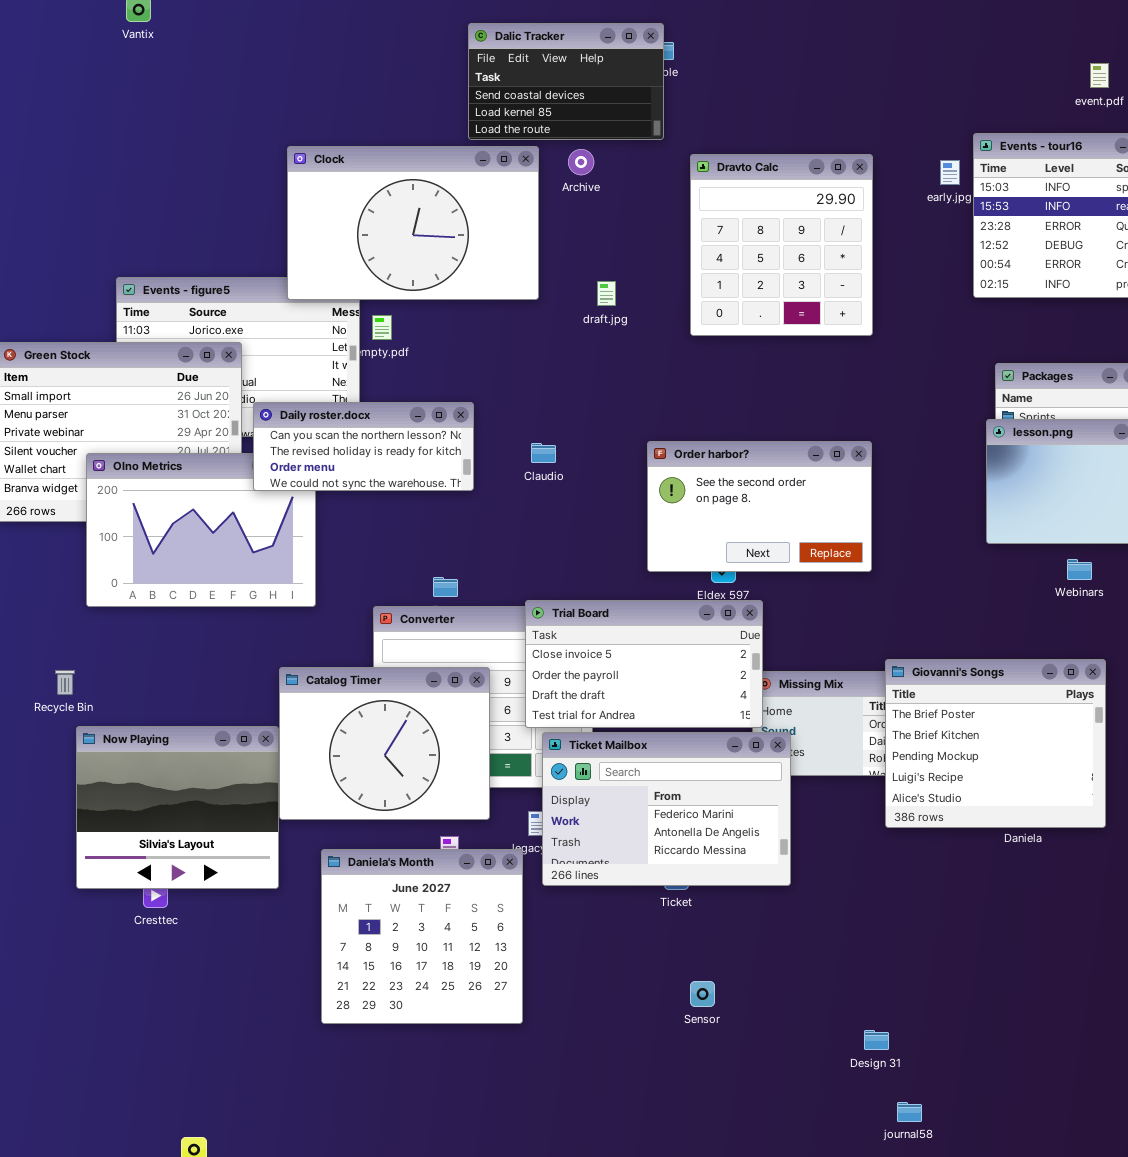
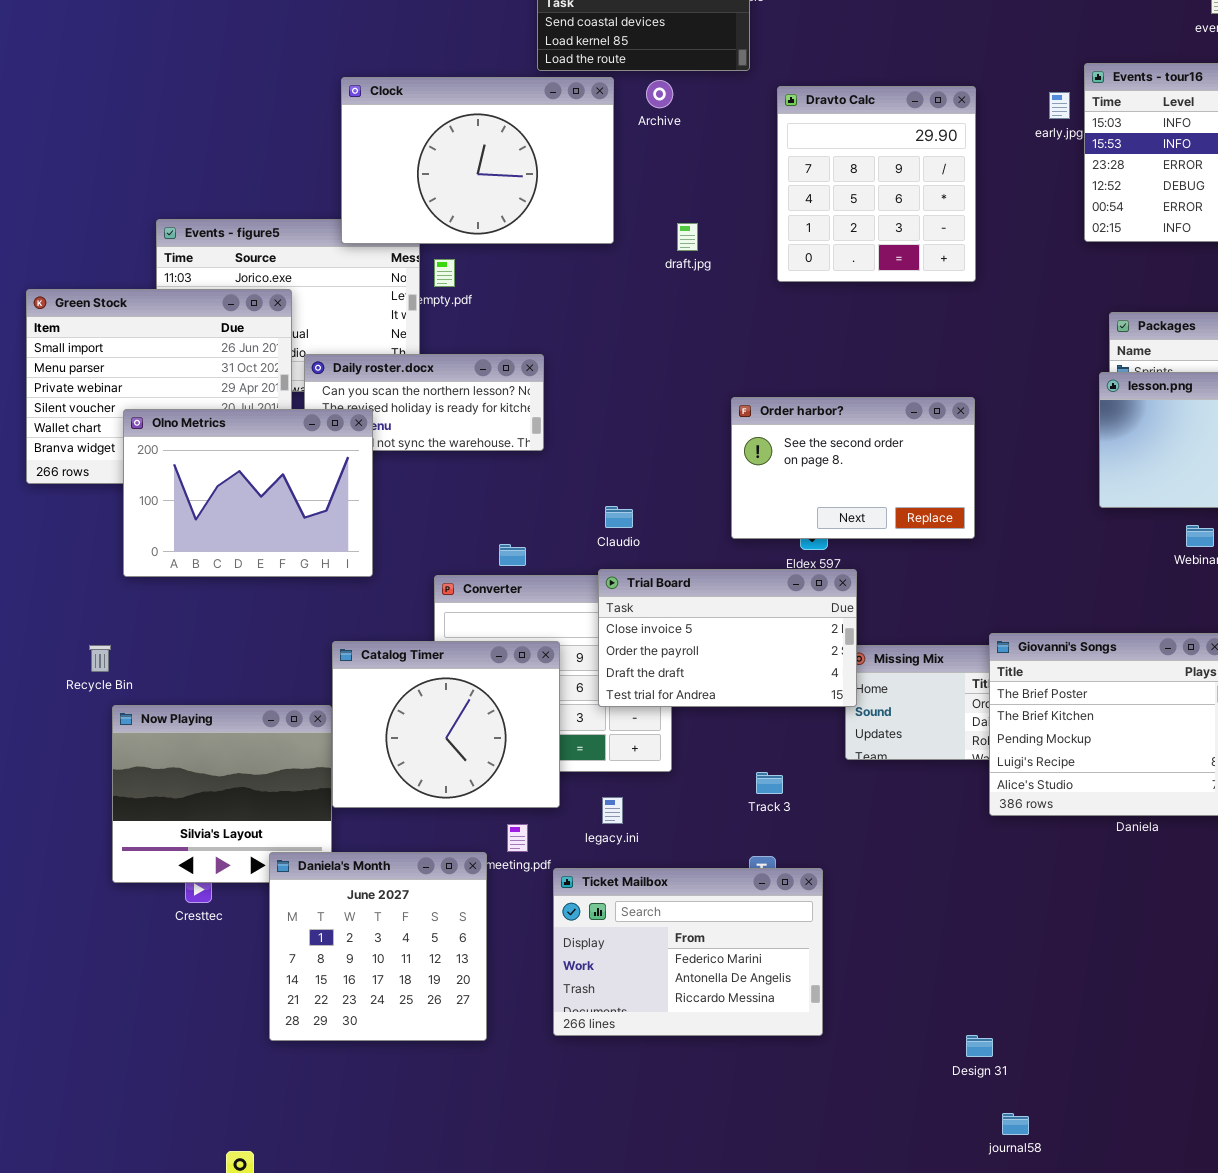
Claudio: [531,443,556,463] -> [605,506,633,528], moved
Olno Metrics: [86,453,316,607] -> [123,409,373,577], raised
Ticket Mailbox: [542,732,791,886] -> [553,868,823,1036], moved
Daniela's Month: [321,849,523,1024] -> [269,852,487,1041], moved

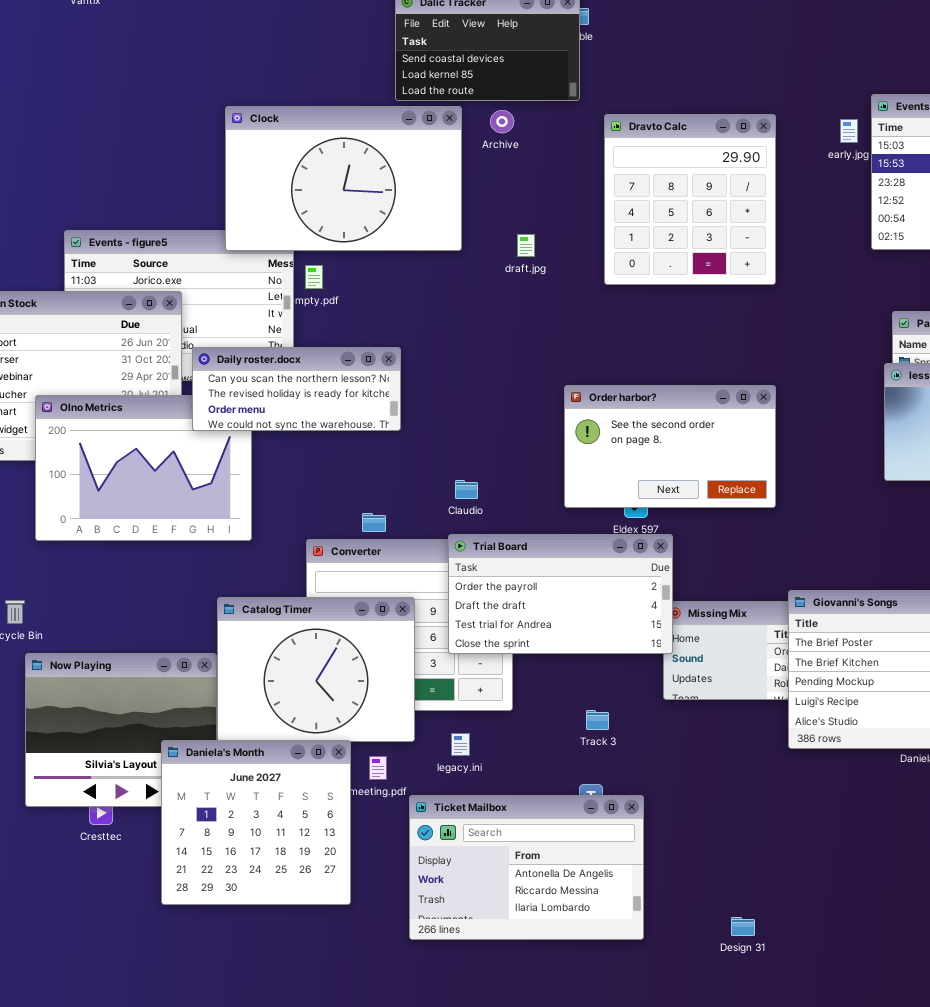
Daily roster.docx: [304,354,544,451] -> [192,347,401,431], raised
Trial Board: [598,569,857,707] -> [448,534,673,654], scrolled down 1 row
Daniela's Month: [269,852,487,1041] -> [161,740,351,905], moved
Ticket Mailbox: [553,868,823,1036] -> [409,795,644,940], scrolled down 1 row
Design 31: [966,1035,993,1057] -> [731,917,755,936], moved

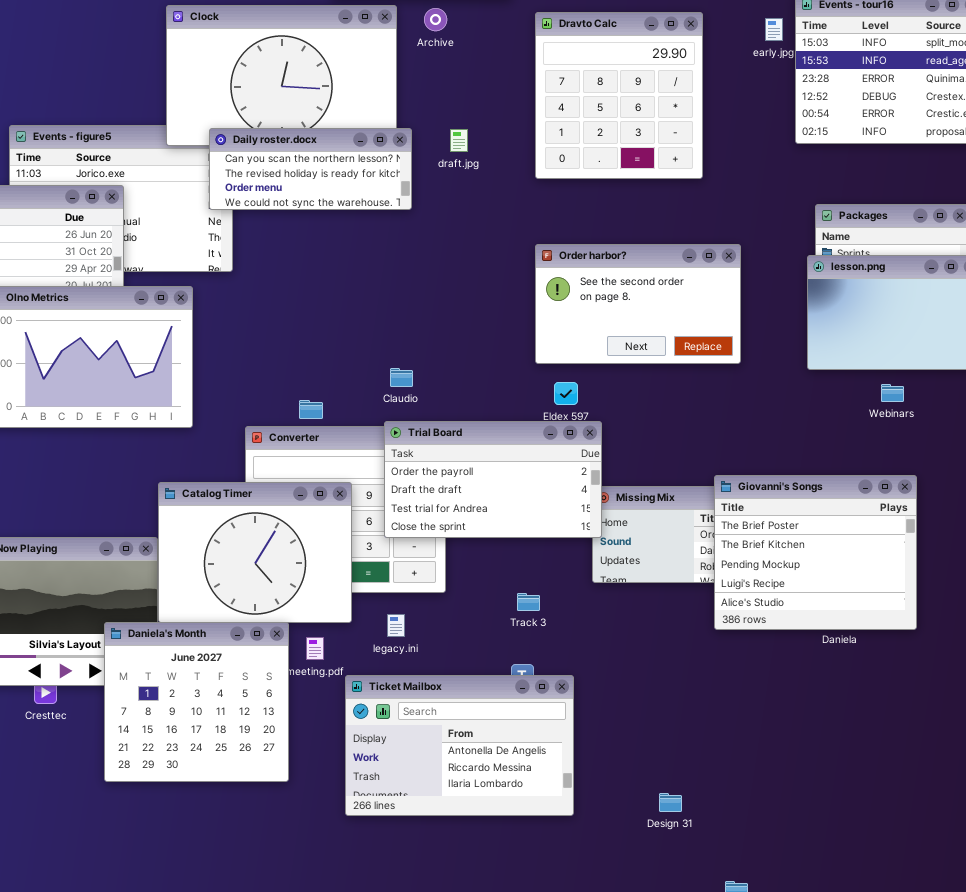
Daily roster.docx: [192,347,401,431] -> [209,128,412,210], moved
Order harbor?: [564,385,776,508] -> [535,244,741,364], moved

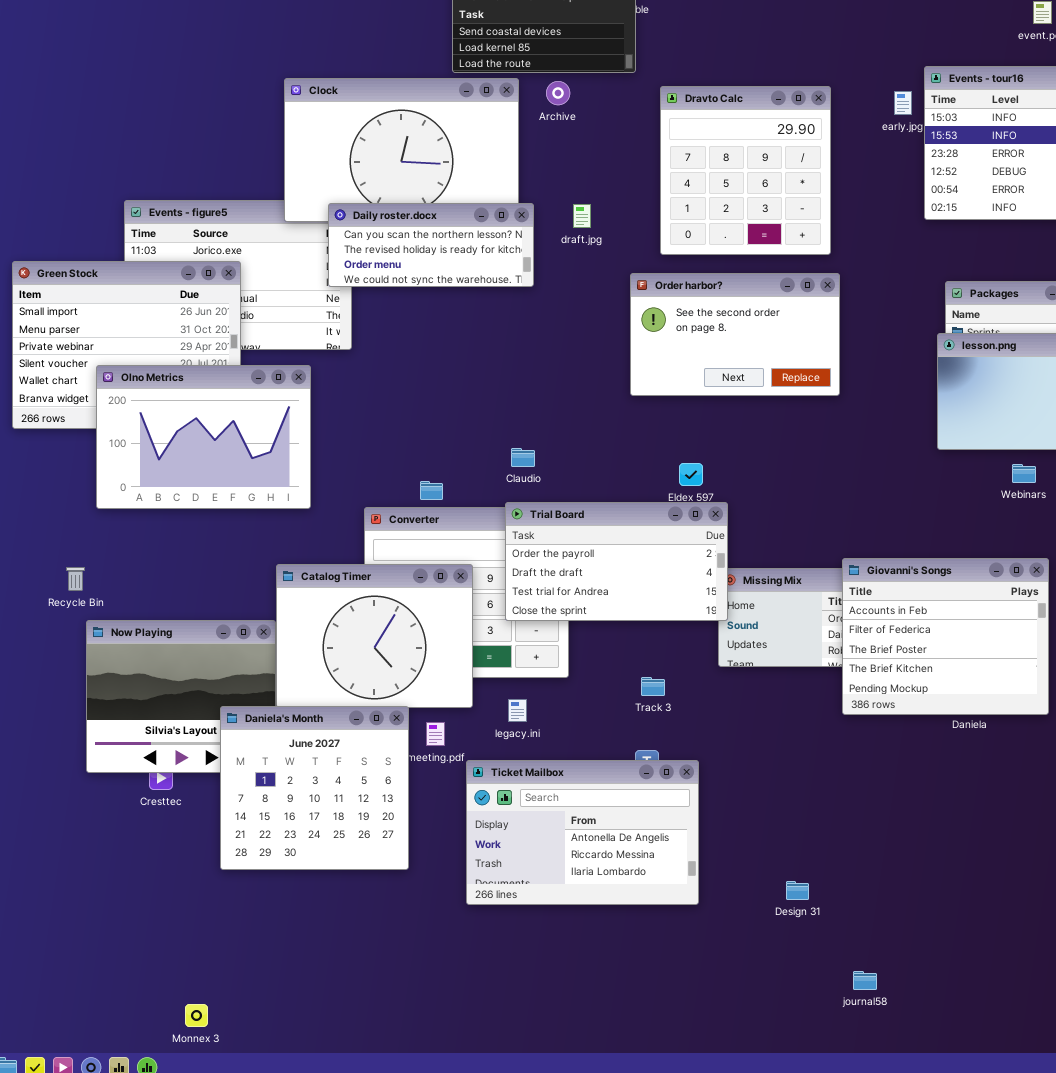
Order harbor?: [535,244,741,364] -> [630,273,840,396], moved
Giovanni's Songs: [714,475,917,630] -> [842,558,1049,715], scrolled up 2 rows

